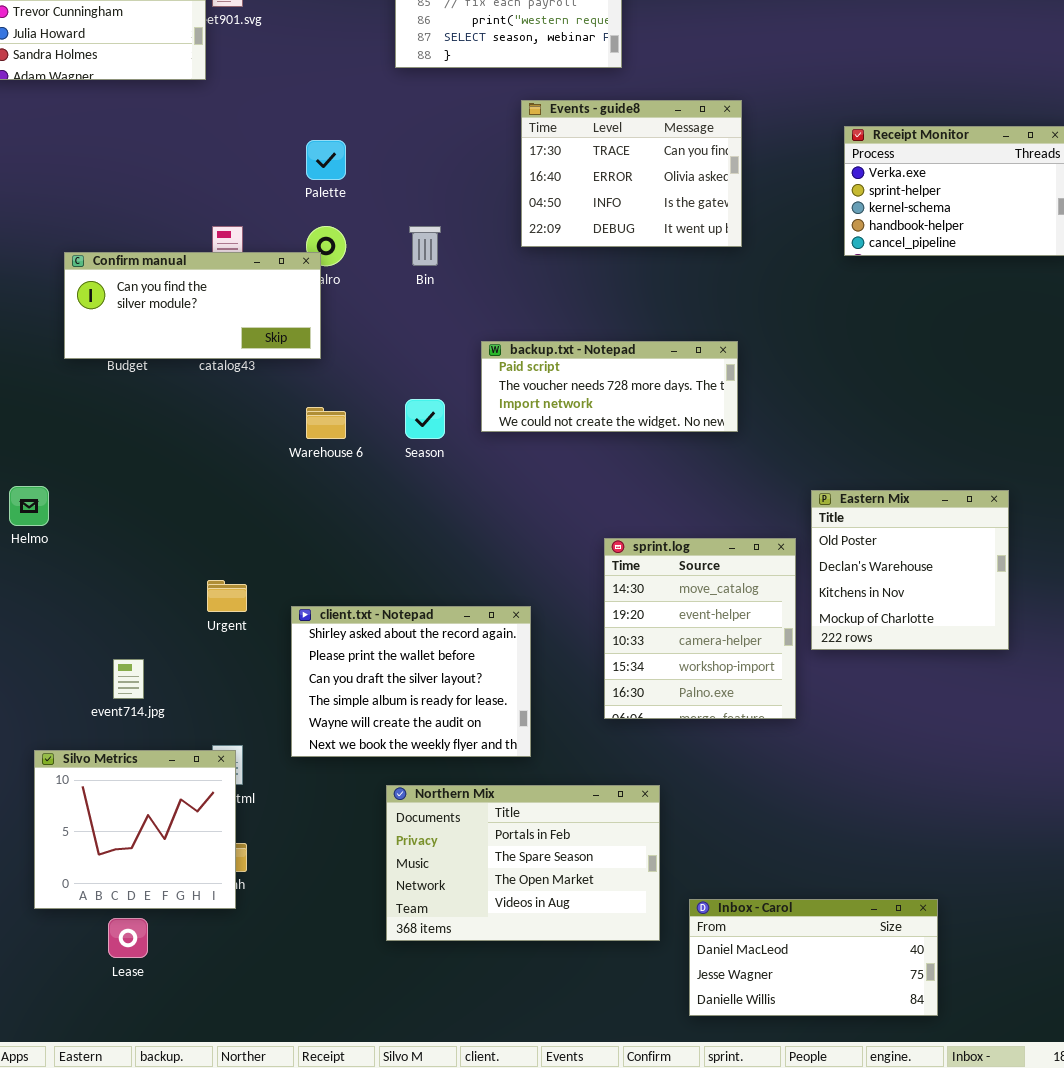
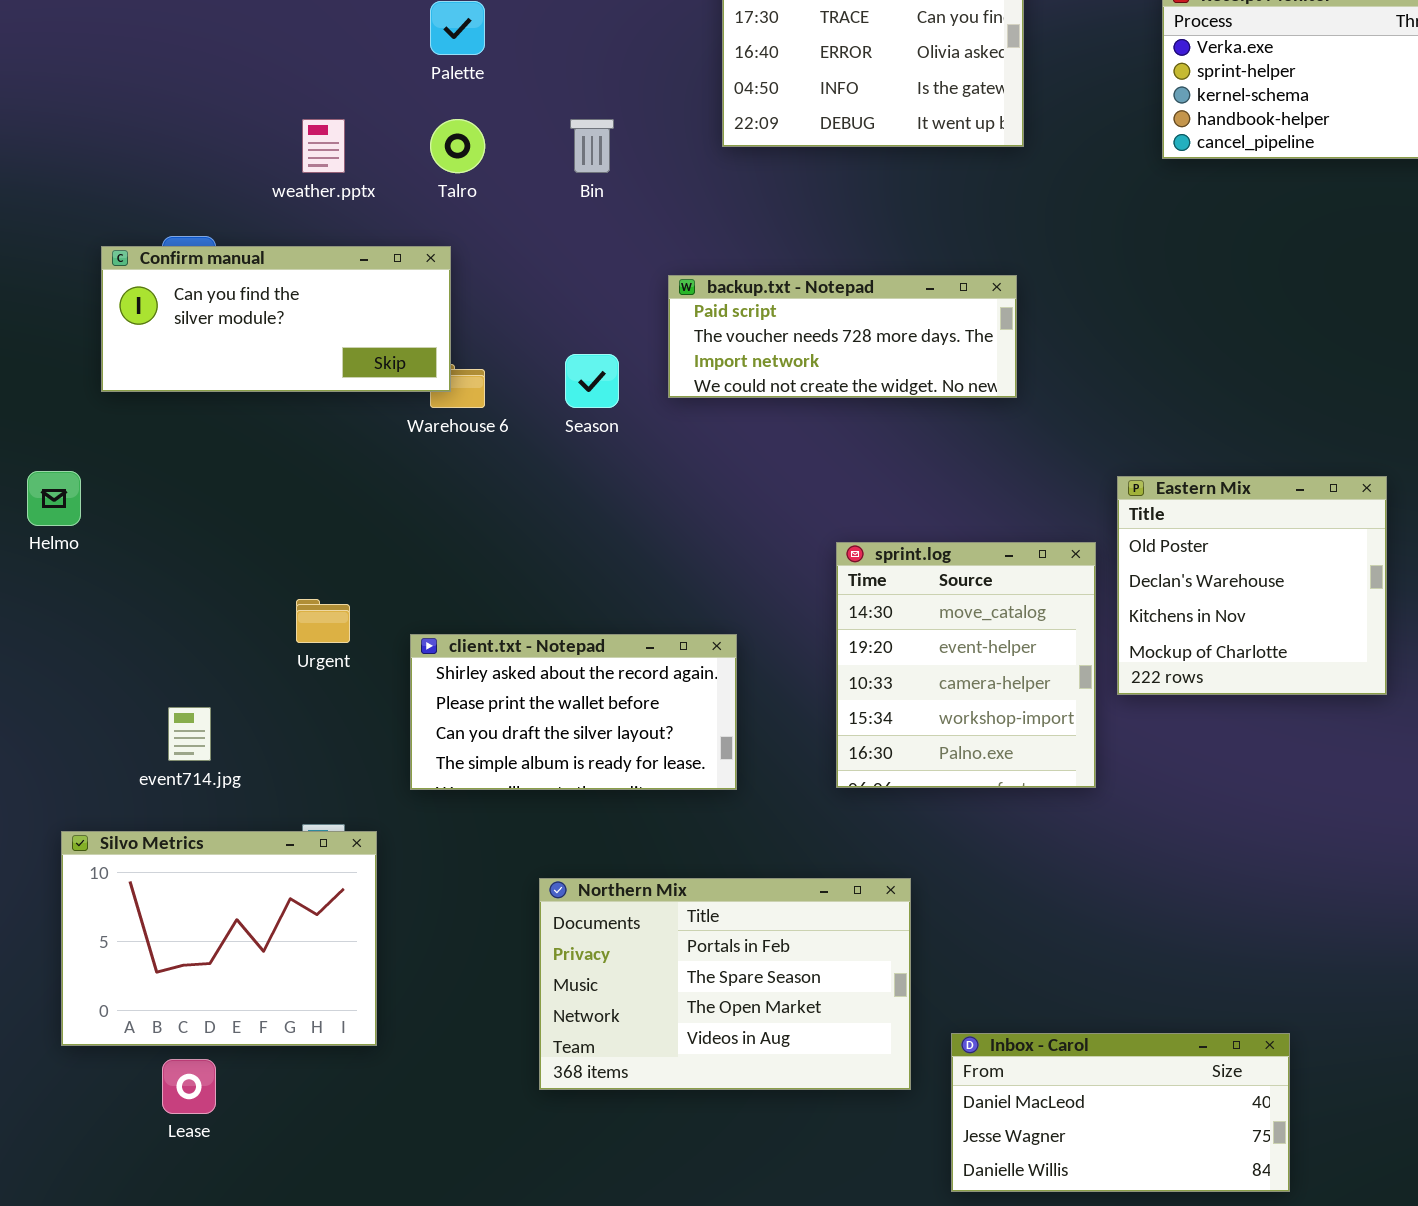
Confirm manual: [64,252,321,359] -> [101,246,451,392], moved
client.txt - Notepad: [291,606,531,757] -> [410,634,737,790], resized
Silvo Metrics: [34,750,236,909] -> [61,831,377,1046], resized

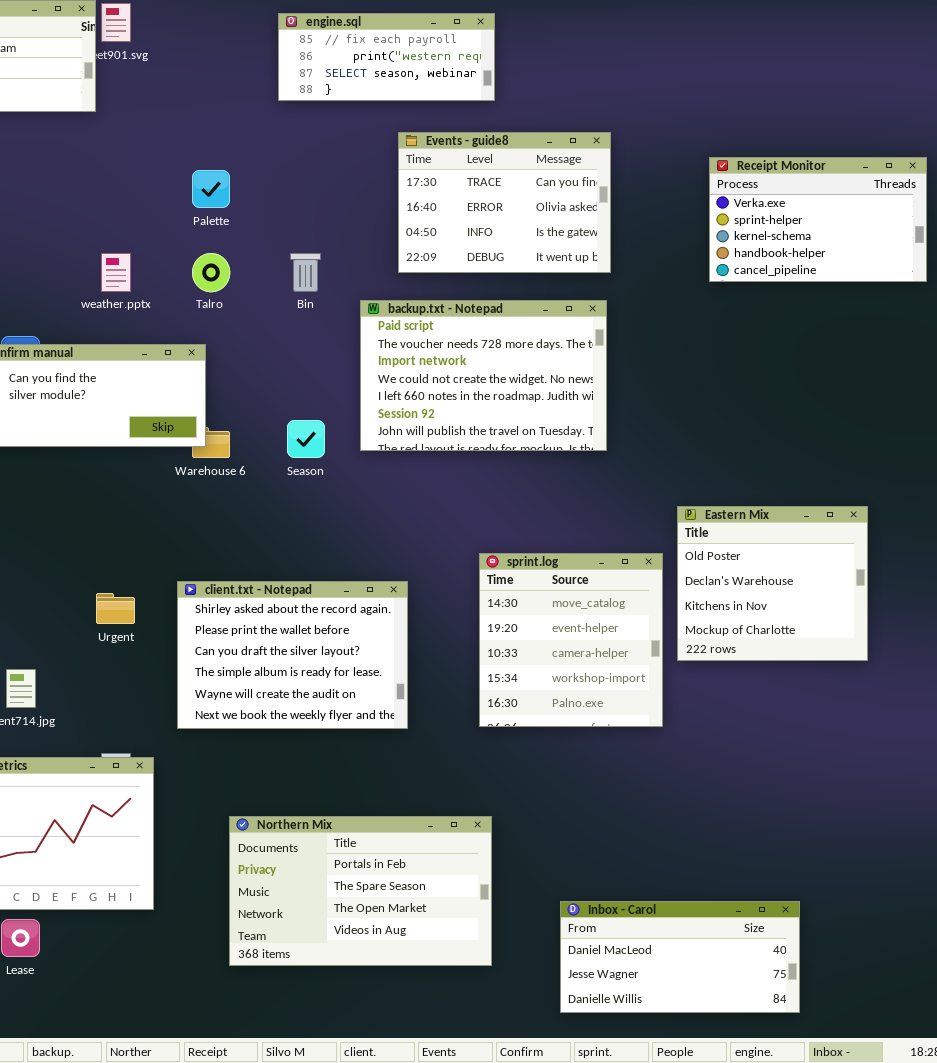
backup.txt - Notepad: [668,275,1017,398] -> [360,300,607,451], resized
client.txt - Notepad: [410,634,737,790] -> [177,581,408,729], resized
Northern Mix: [539,878,911,1090] -> [229,816,492,966], moved

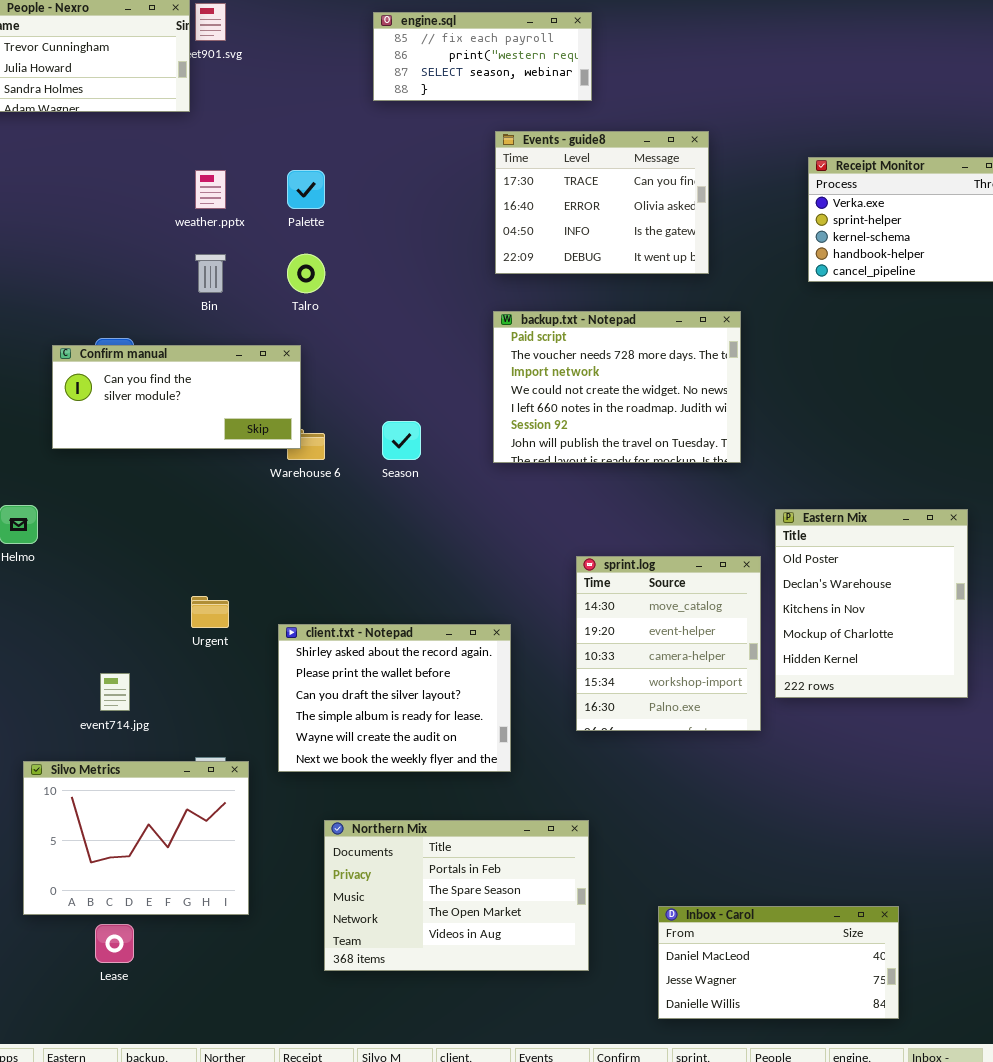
weather.pptx: [101,253,131,292] -> [195,170,226,209], moved
Bin: [290,253,321,292] -> [195,254,226,293], moved
backup.txt - Notepad: [360,300,607,451] -> [493,311,741,463], moved
Eastern Mix: [677,506,868,661] -> [775,509,968,698], resized
client.txt - Notepad: [177,581,408,729] -> [278,624,511,772], moved

